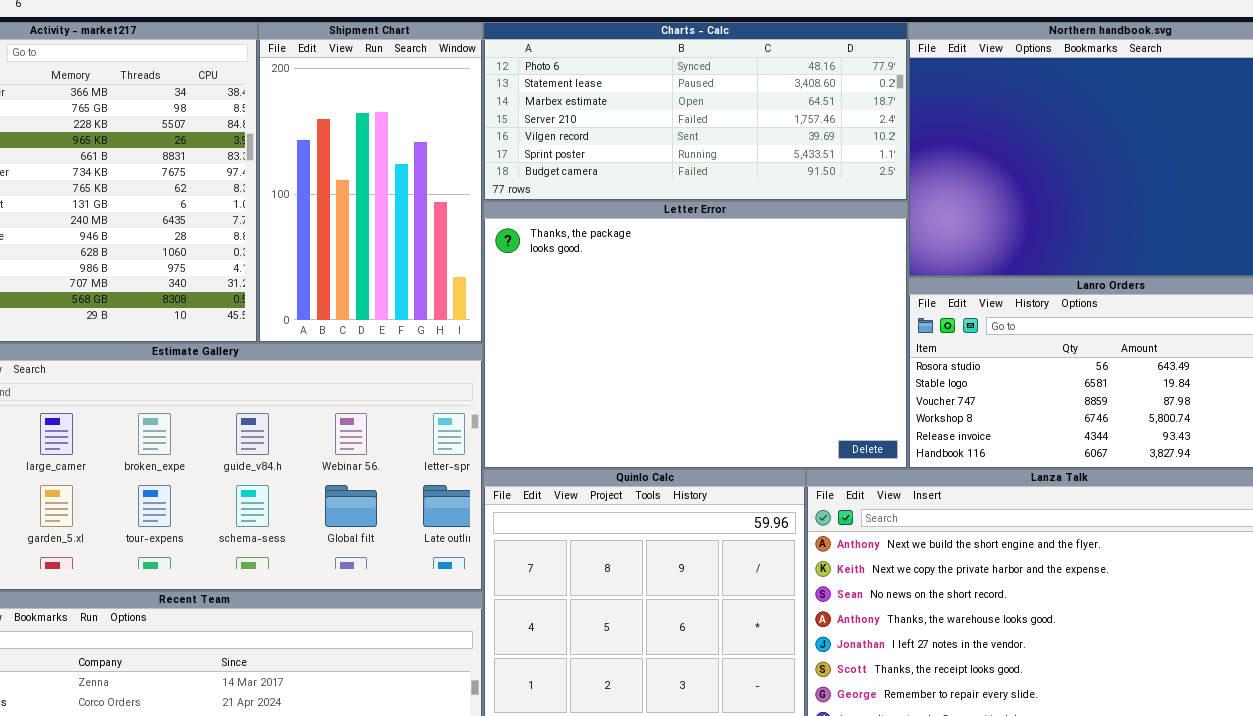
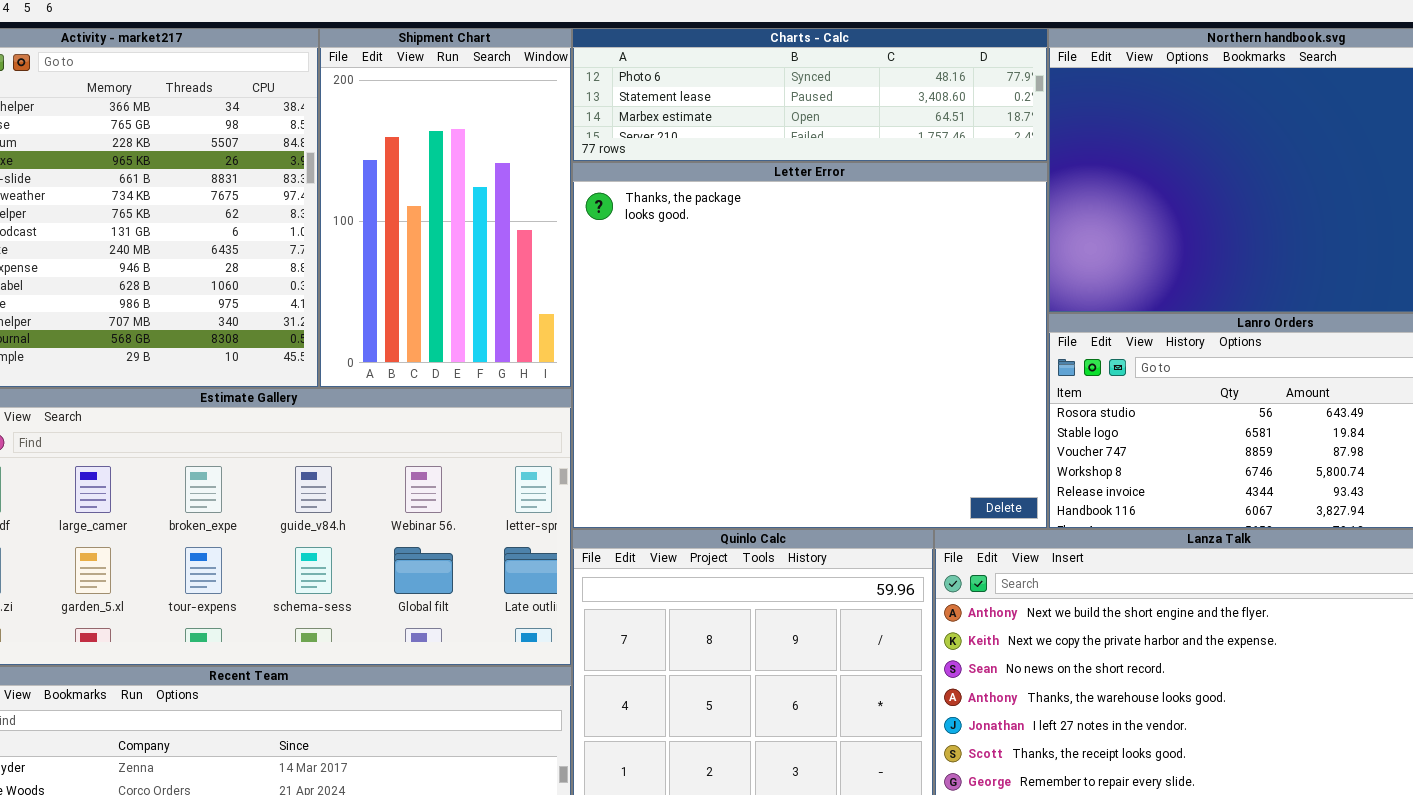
Charts - Calc: [483,22,908,201] -> [572,28,1048,162], resized
Letter Error: [483,201,908,469] -> [572,162,1048,529], resized

